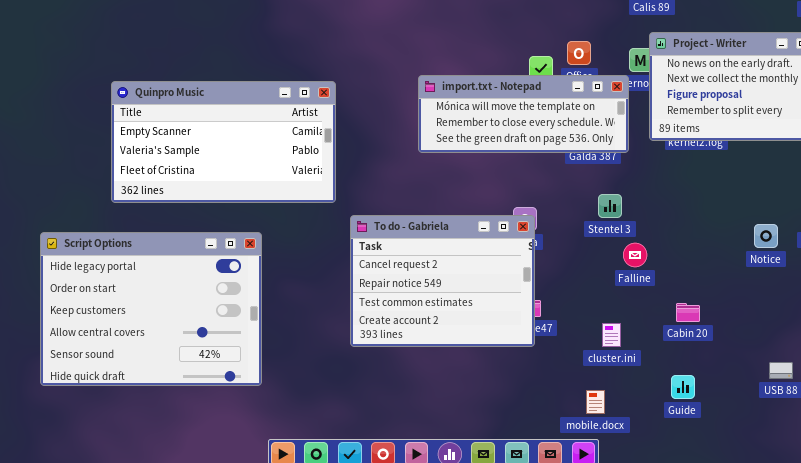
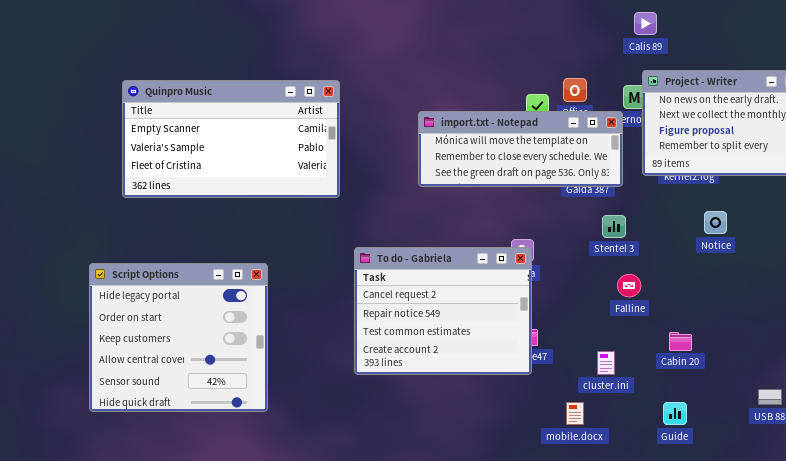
Quinpro Music: [111,81,336,203] -> [122,80,340,198], moved
Stentel 3: [598,194,622,218] -> [602,215,626,238], moved
Notice: [754,224,778,248] -> [704,211,727,234], moved
Script Options: [40,232,262,386] -> [89,263,268,412], resized
mobile.docx: [586,390,605,414] -> [566,402,584,425], moved

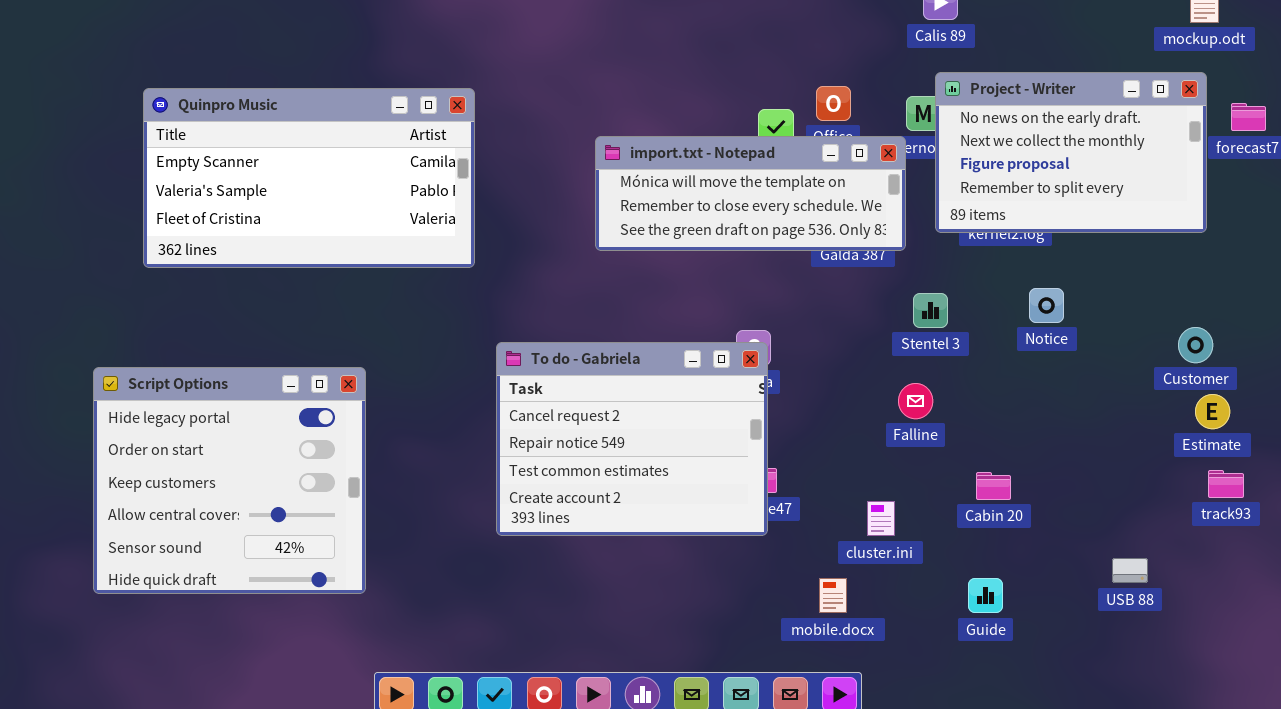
Stentel 3: [602,215,626,238] -> [913,293,948,328], moved

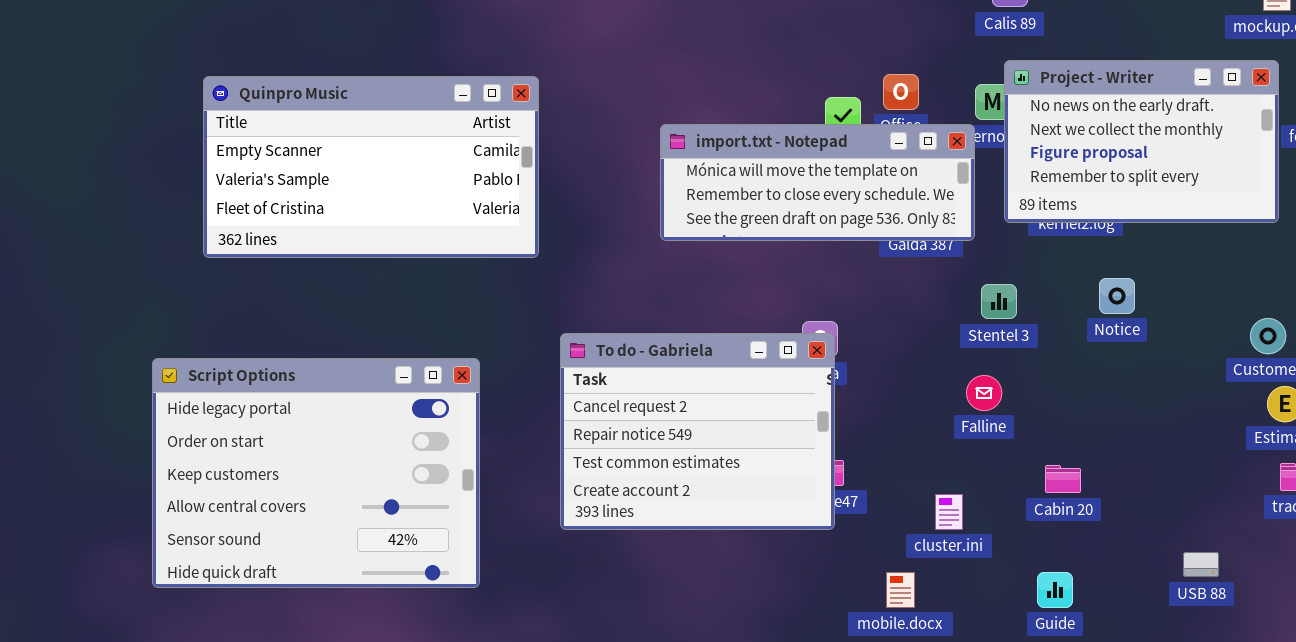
Script Options: [93,367,366,594] -> [152,358,480,588], resized

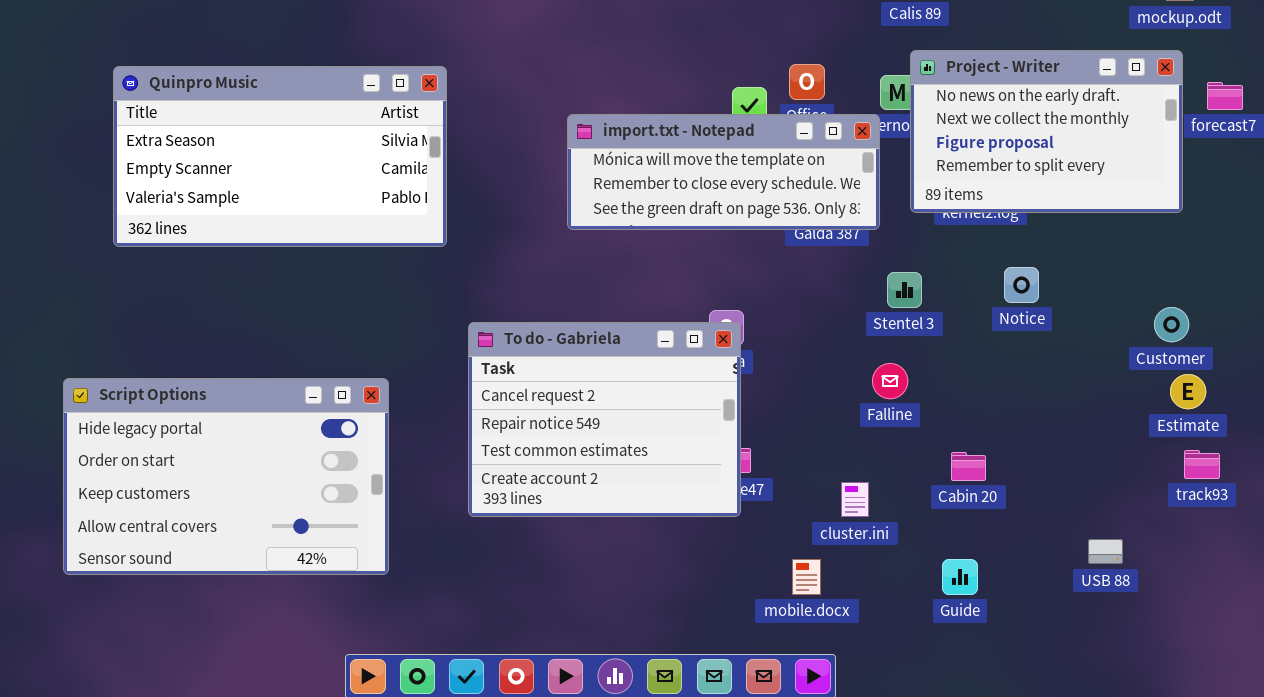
Quinpro Music: [203,76,539,258] -> [113,66,447,247], scrolled up 1 row
Script Options: [152,358,480,588] -> [63,378,389,575], resized

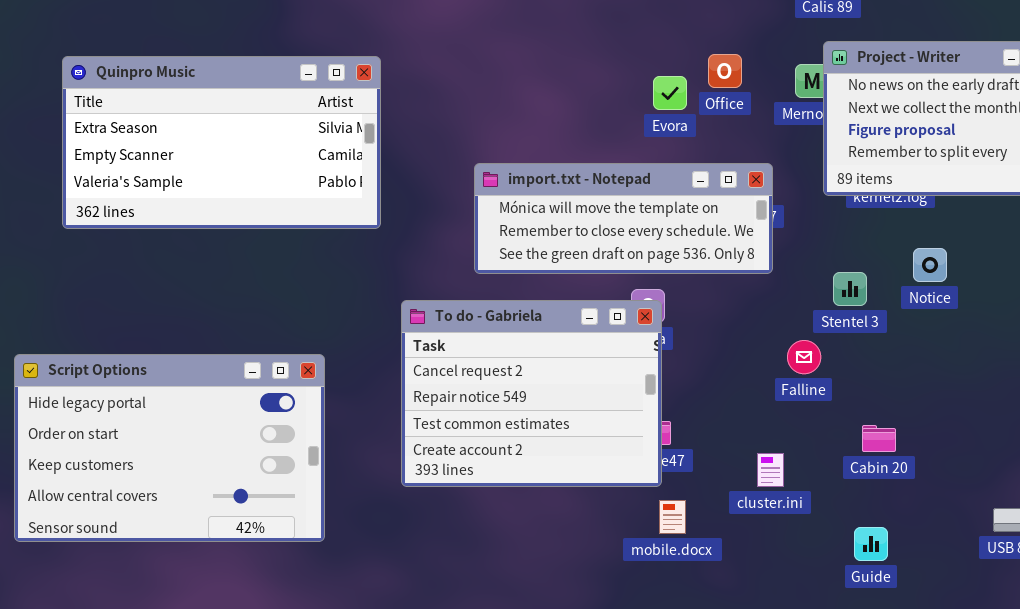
import.txt - Notepad: [567,114,880,230] -> [474,163,773,274], moved
Stentel 3: [887,272,922,308] -> [833,272,867,306], moved
mobile.docx: [792,559,821,595] -> [659,500,686,534], moved

